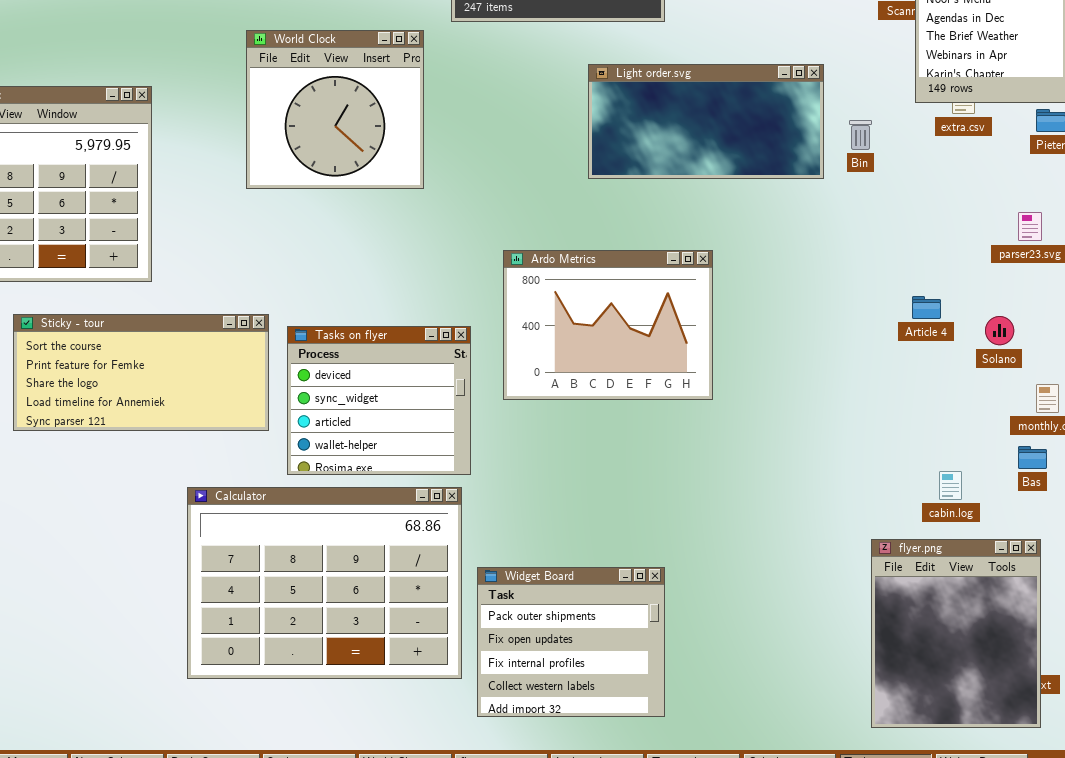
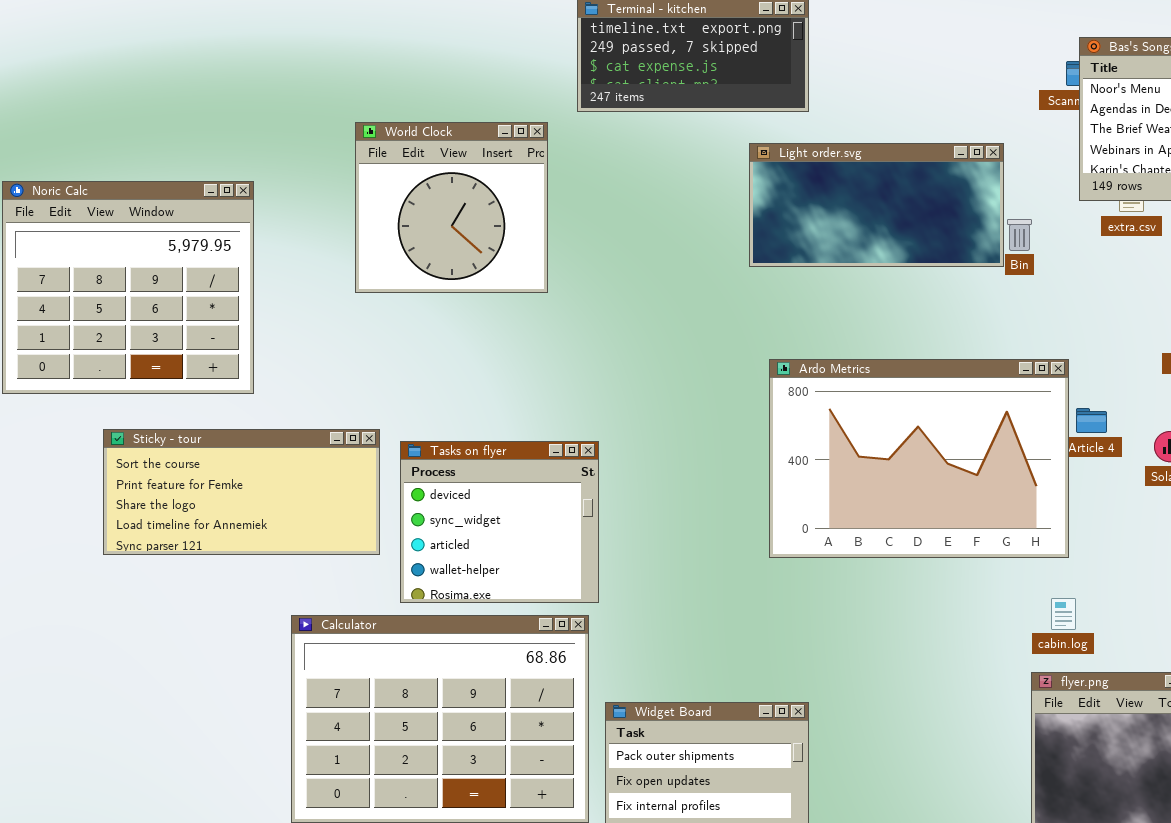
Light order.svg: [588,64,824,179] -> [749,143,1004,267], moved
Ardo Metrics: [503,250,713,400] -> [769,359,1069,558], moved, resized
cabin.log: [939,471,962,500] -> [1051,598,1076,630], moved

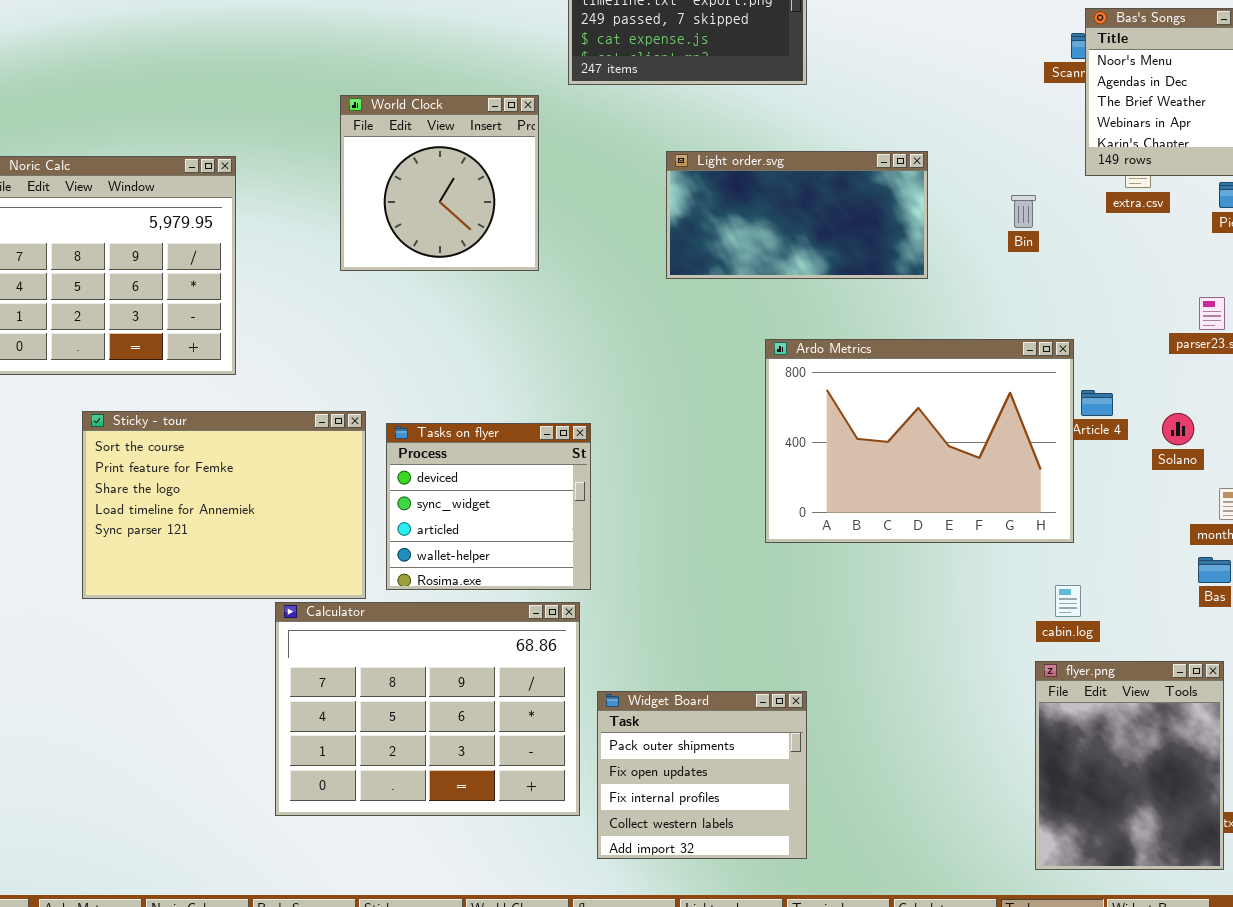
Light order.svg: [749,143,1004,267] -> [666,151,928,279], moved
Sticky - tour: [103,429,380,555] -> [82,411,366,599], resized

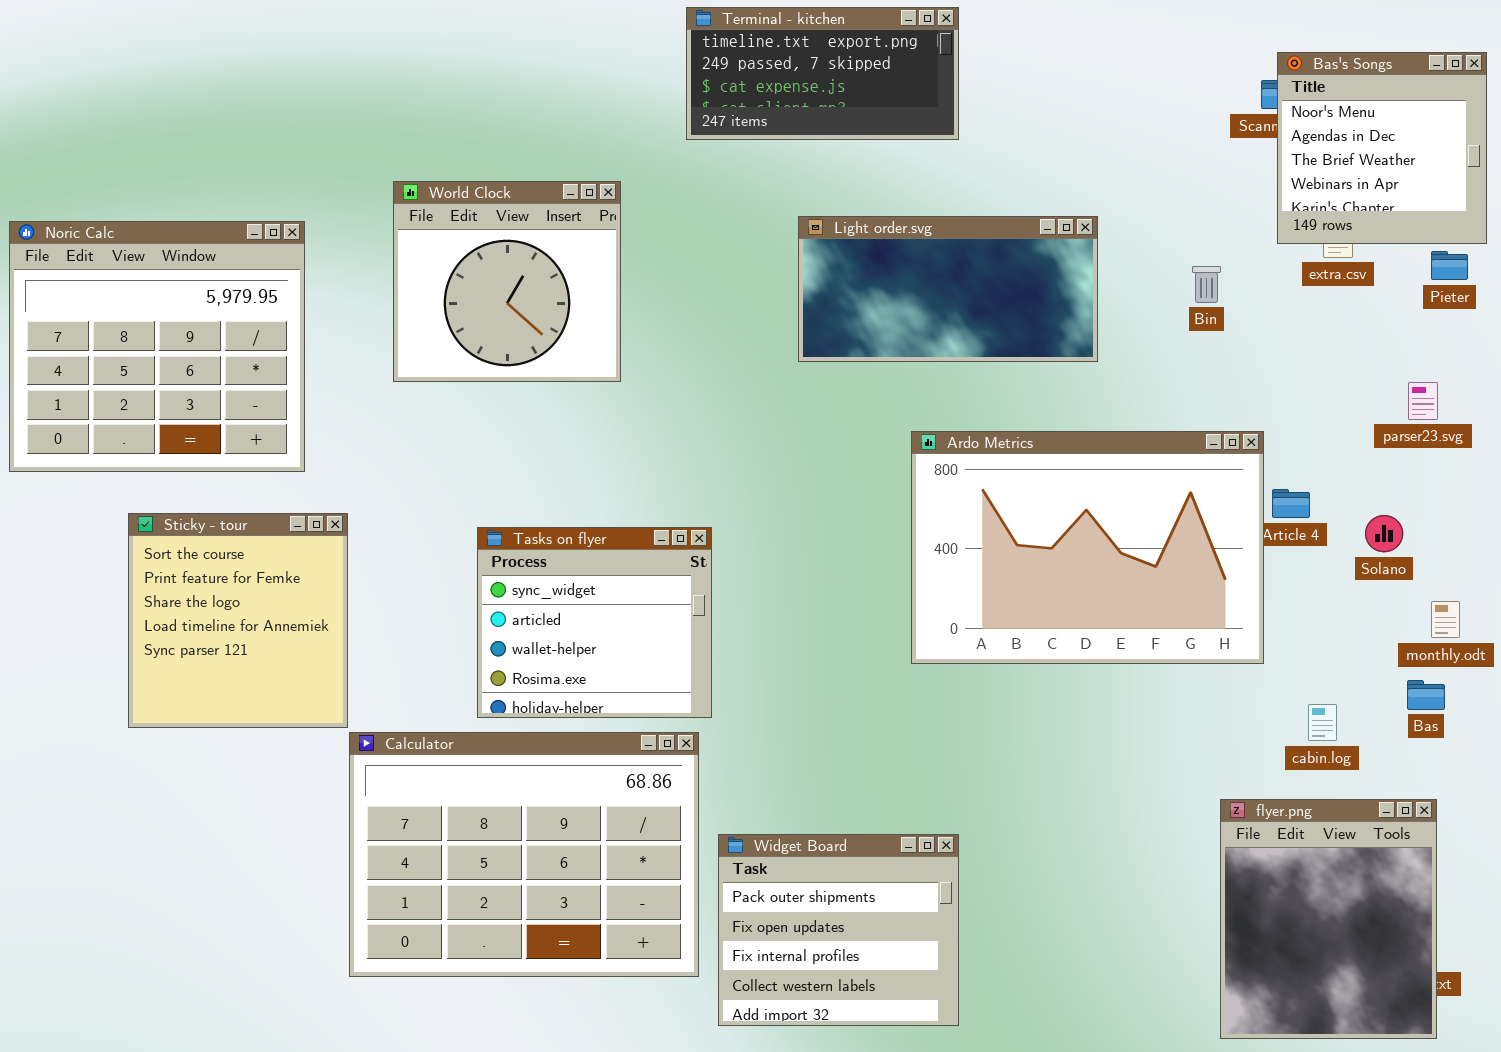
World Clock: [340,95,539,271] -> [393,181,621,382], moved
Sticky - tour: [82,411,366,599] -> [128,513,348,728], resized
Tasks on flyer: [386,423,591,590] -> [477,527,712,718], scrolled down 1 row
cabin.log: [1055,585,1081,617] -> [1308,704,1337,741], moved

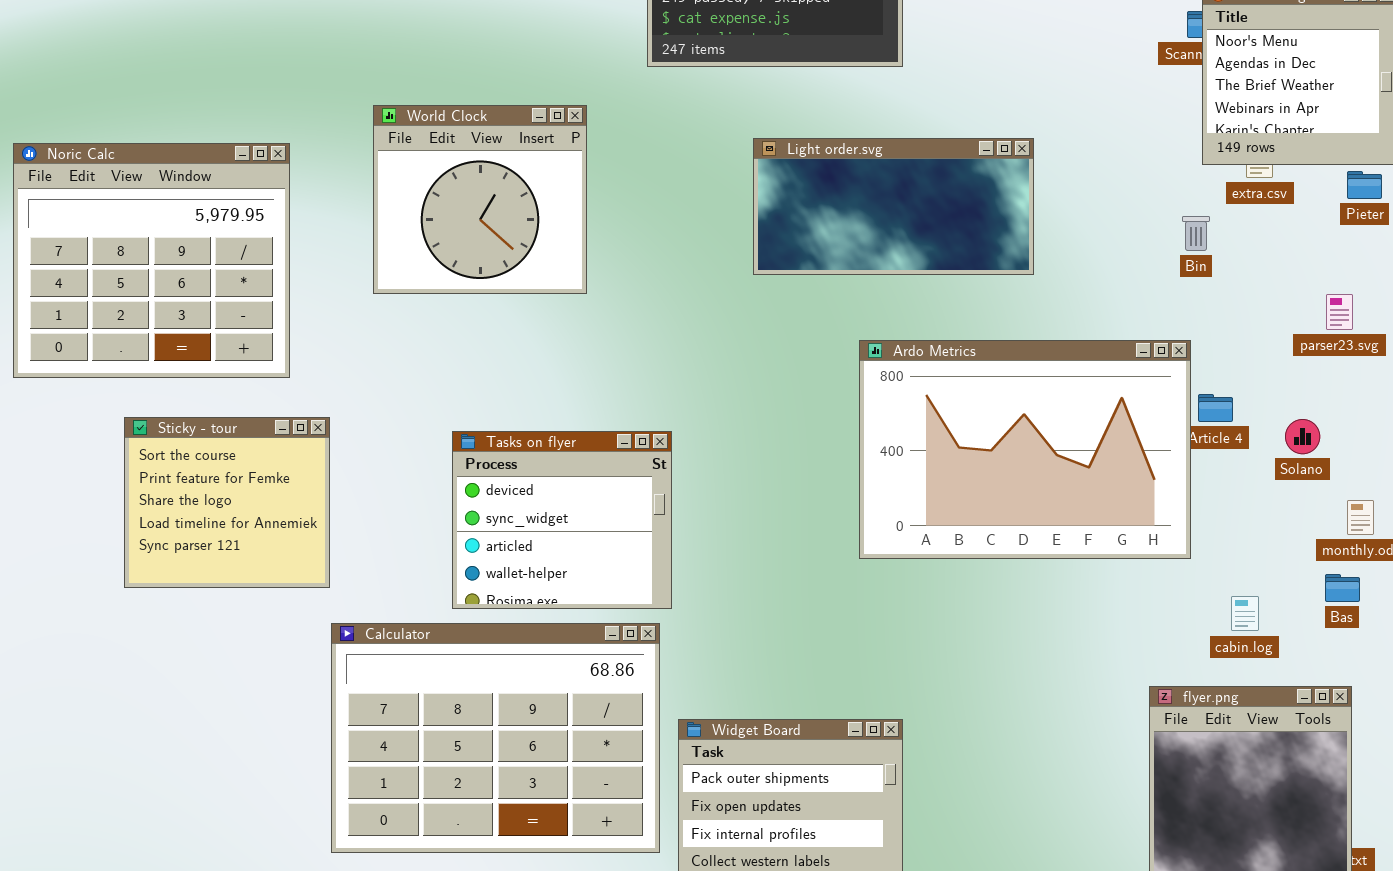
Bin: [1192,266,1221,303] -> [1182,216,1210,251], moved
Sticky - tour: [128,513,348,728] -> [124,417,330,588], resized
Tasks on flyer: [477,527,712,718] -> [452,431,672,609], scrolled up 1 row

